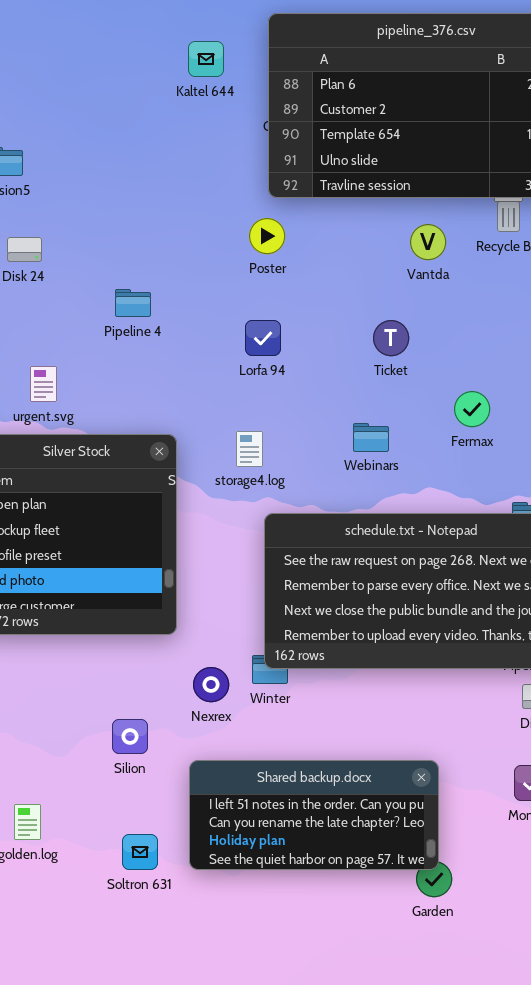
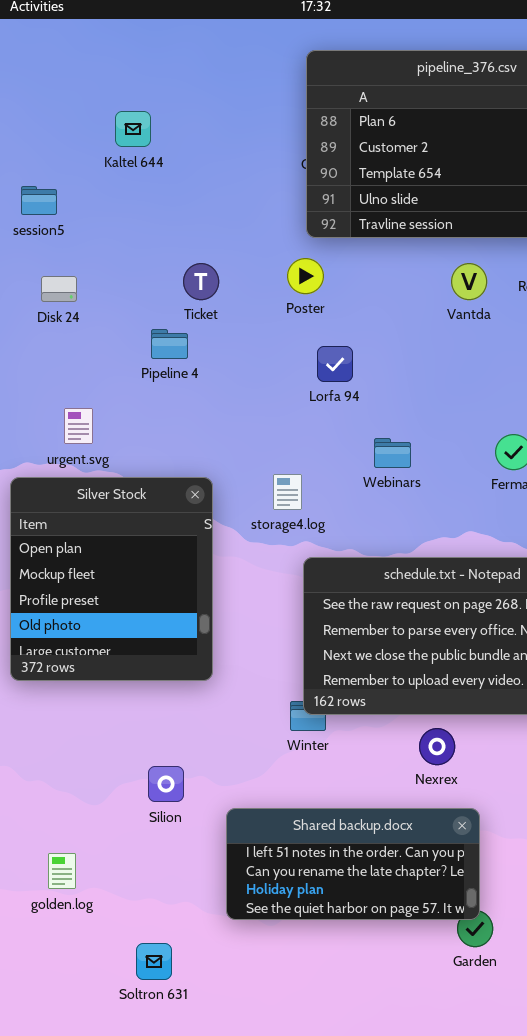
Kaltel 644: [188,41,224,77] -> [115,111,151,147], moved
Lorfa 94: [245,320,281,356] -> [317,346,353,382], moved
Ticket: [373,320,409,356] -> [183,263,219,300], moved
Webinars: [353,423,389,452] -> [374,438,411,468], moved
Nexrex: [193,667,229,702] -> [419,728,455,765], moved
Soltron 631: [122,834,158,870] -> [136,943,172,980], moved

